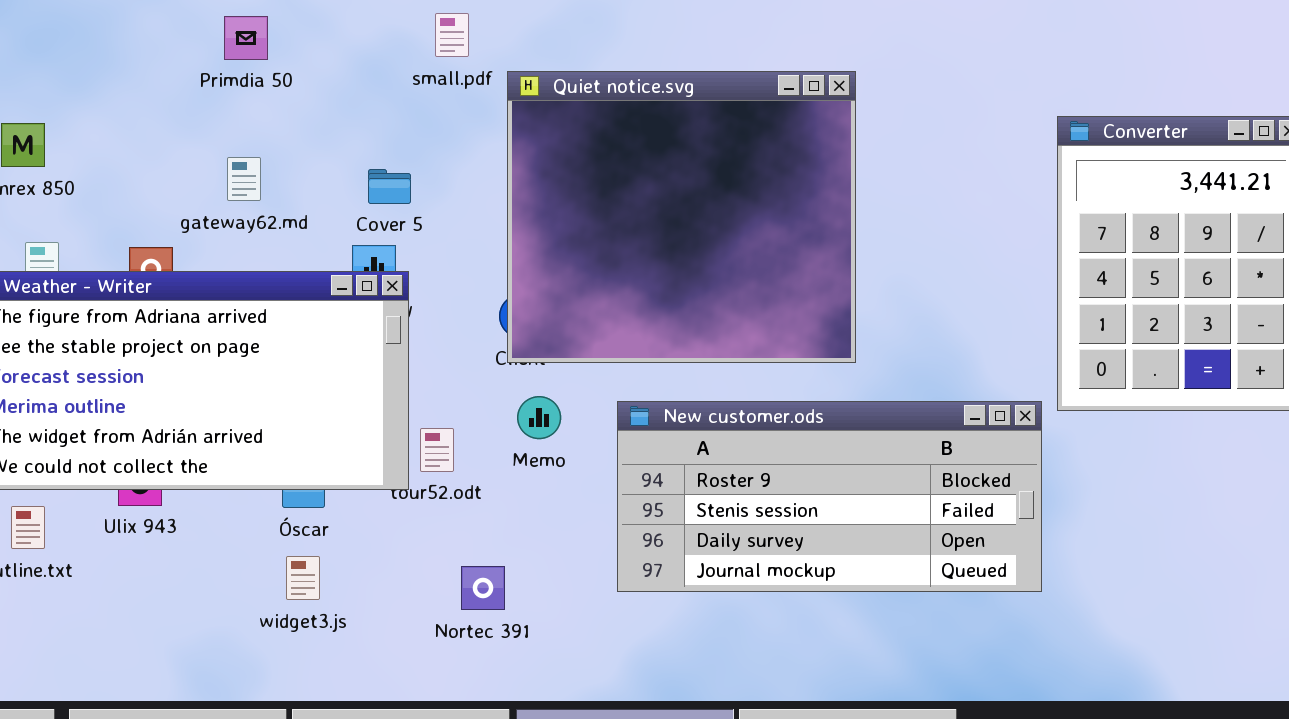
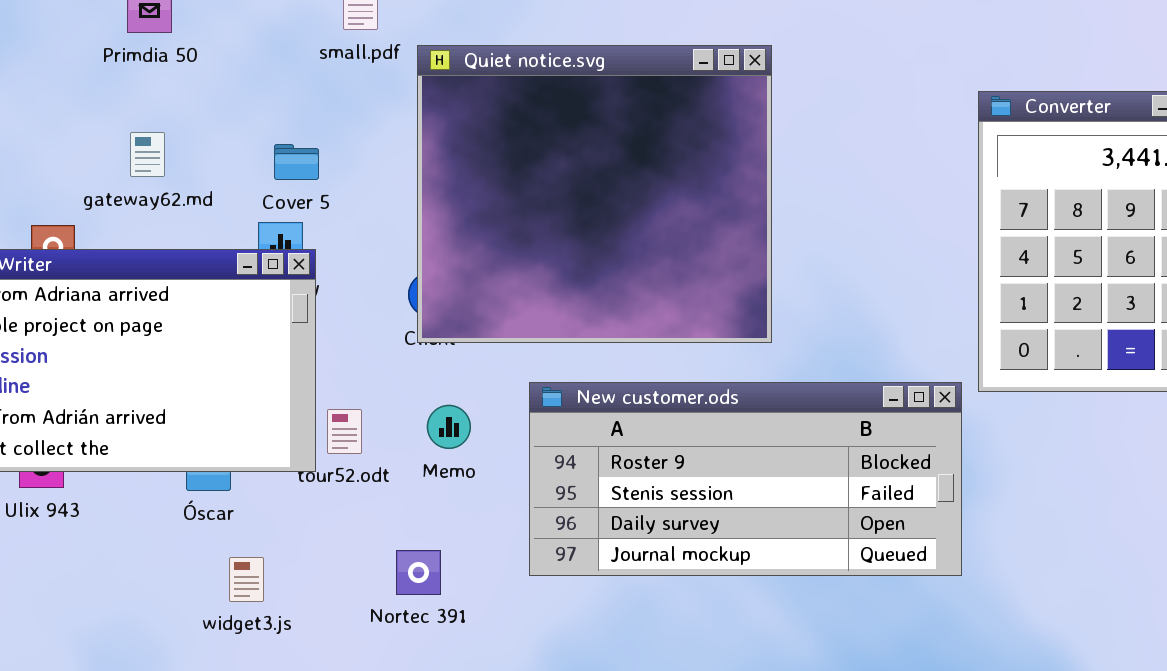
Memo: [517,396,561,439] -> [427,405,471,449], moved
widget3.js: [286,556,320,600] -> [229,557,264,602], moved
Nortec 391: [461,566,505,610] -> [396,550,441,595], moved

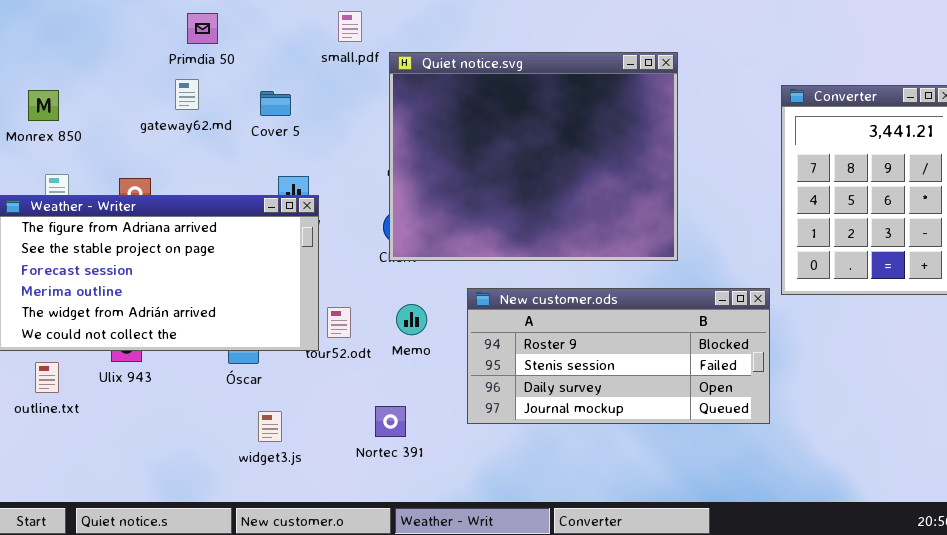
Quiet notice.svg: [417,45,772,343] -> [389,52,678,261], resized
gateway62.md: [130,132,165,177] -> [175,79,199,110], moved
Cover 5: [274,144,319,180] -> [260,91,291,116], moved

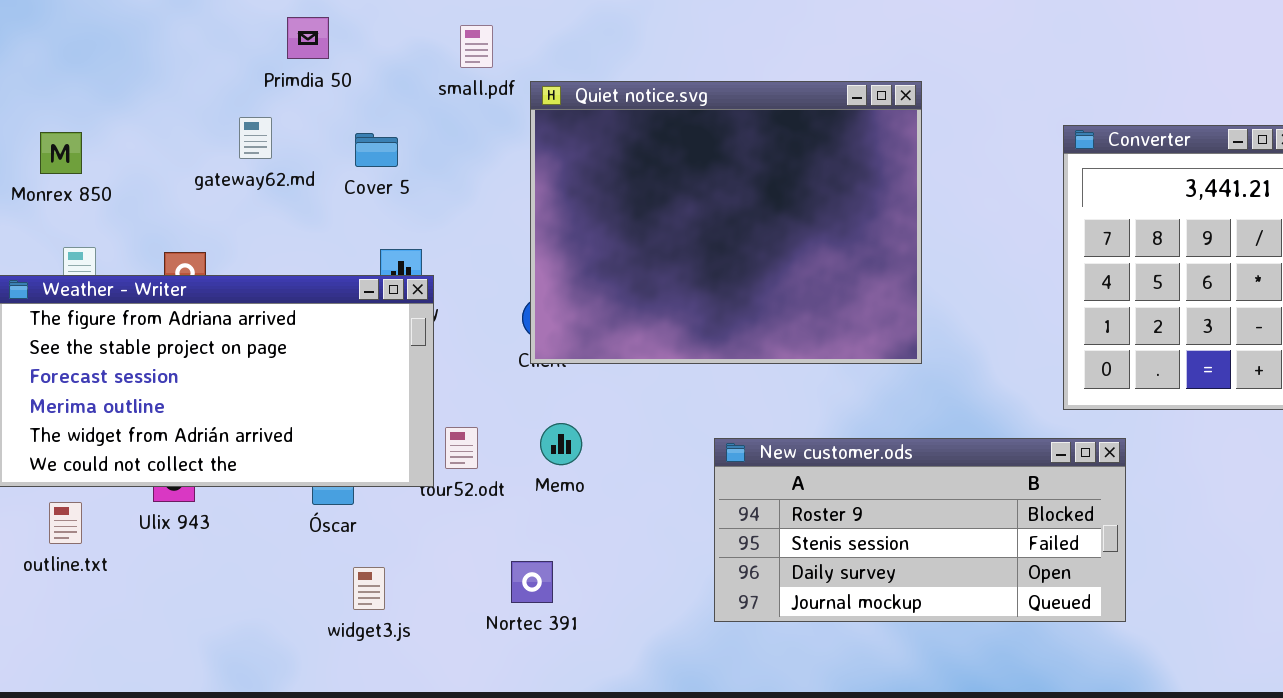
Primdia 50: [187,13,218,44] -> [287,17,329,59], moved
New customer.ods: [467,288,770,424] -> [714,438,1126,622], moved

